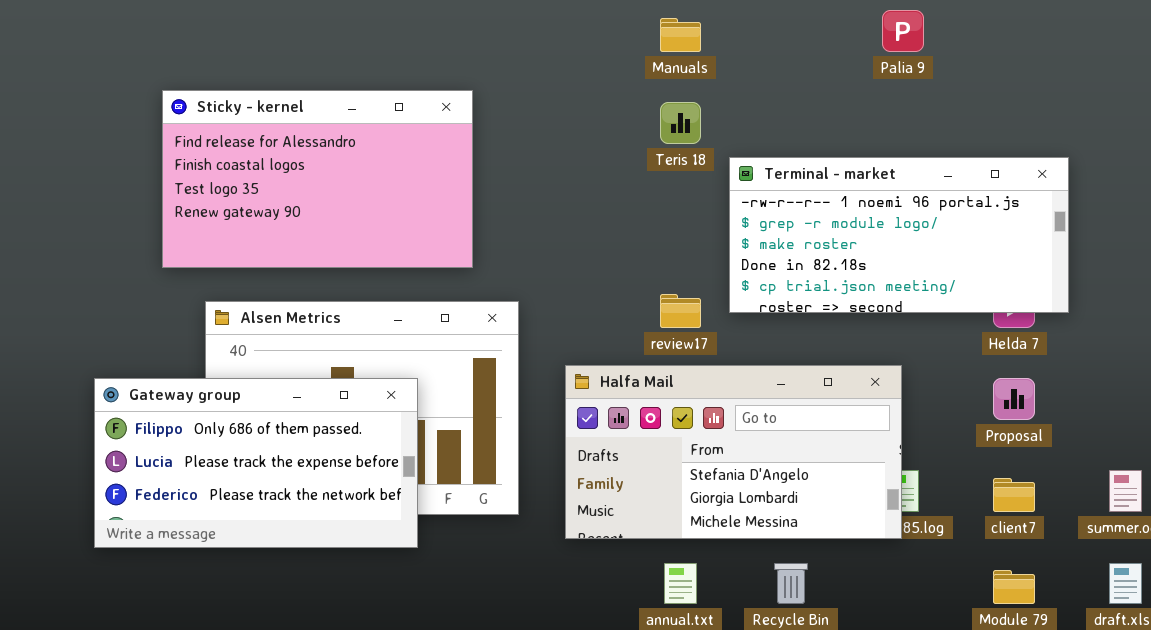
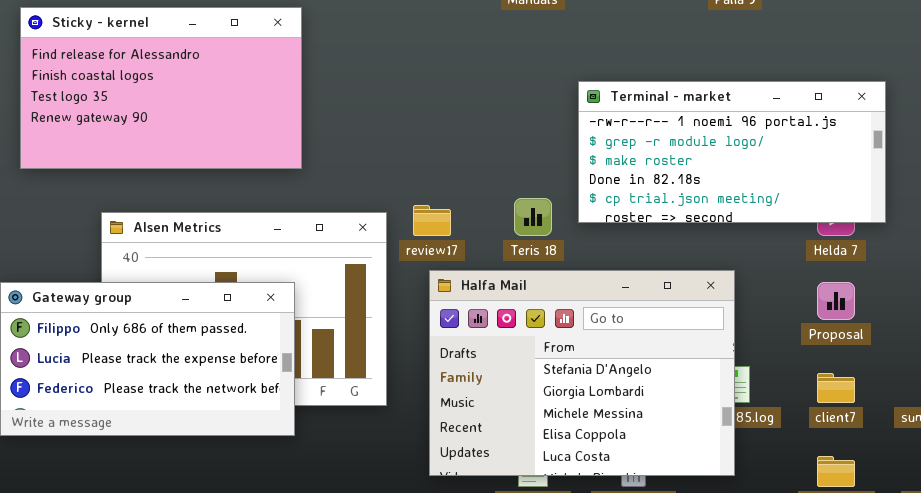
Sticky - kernel: [162,90,473,268] -> [20,7,302,169], moved
Teris 18: [660,102,701,144] -> [514,198,552,236], moved
review17: [660,294,701,328] -> [413,205,451,236], moved
Halfa Mail: [565,365,902,539] -> [429,270,735,476], resized

